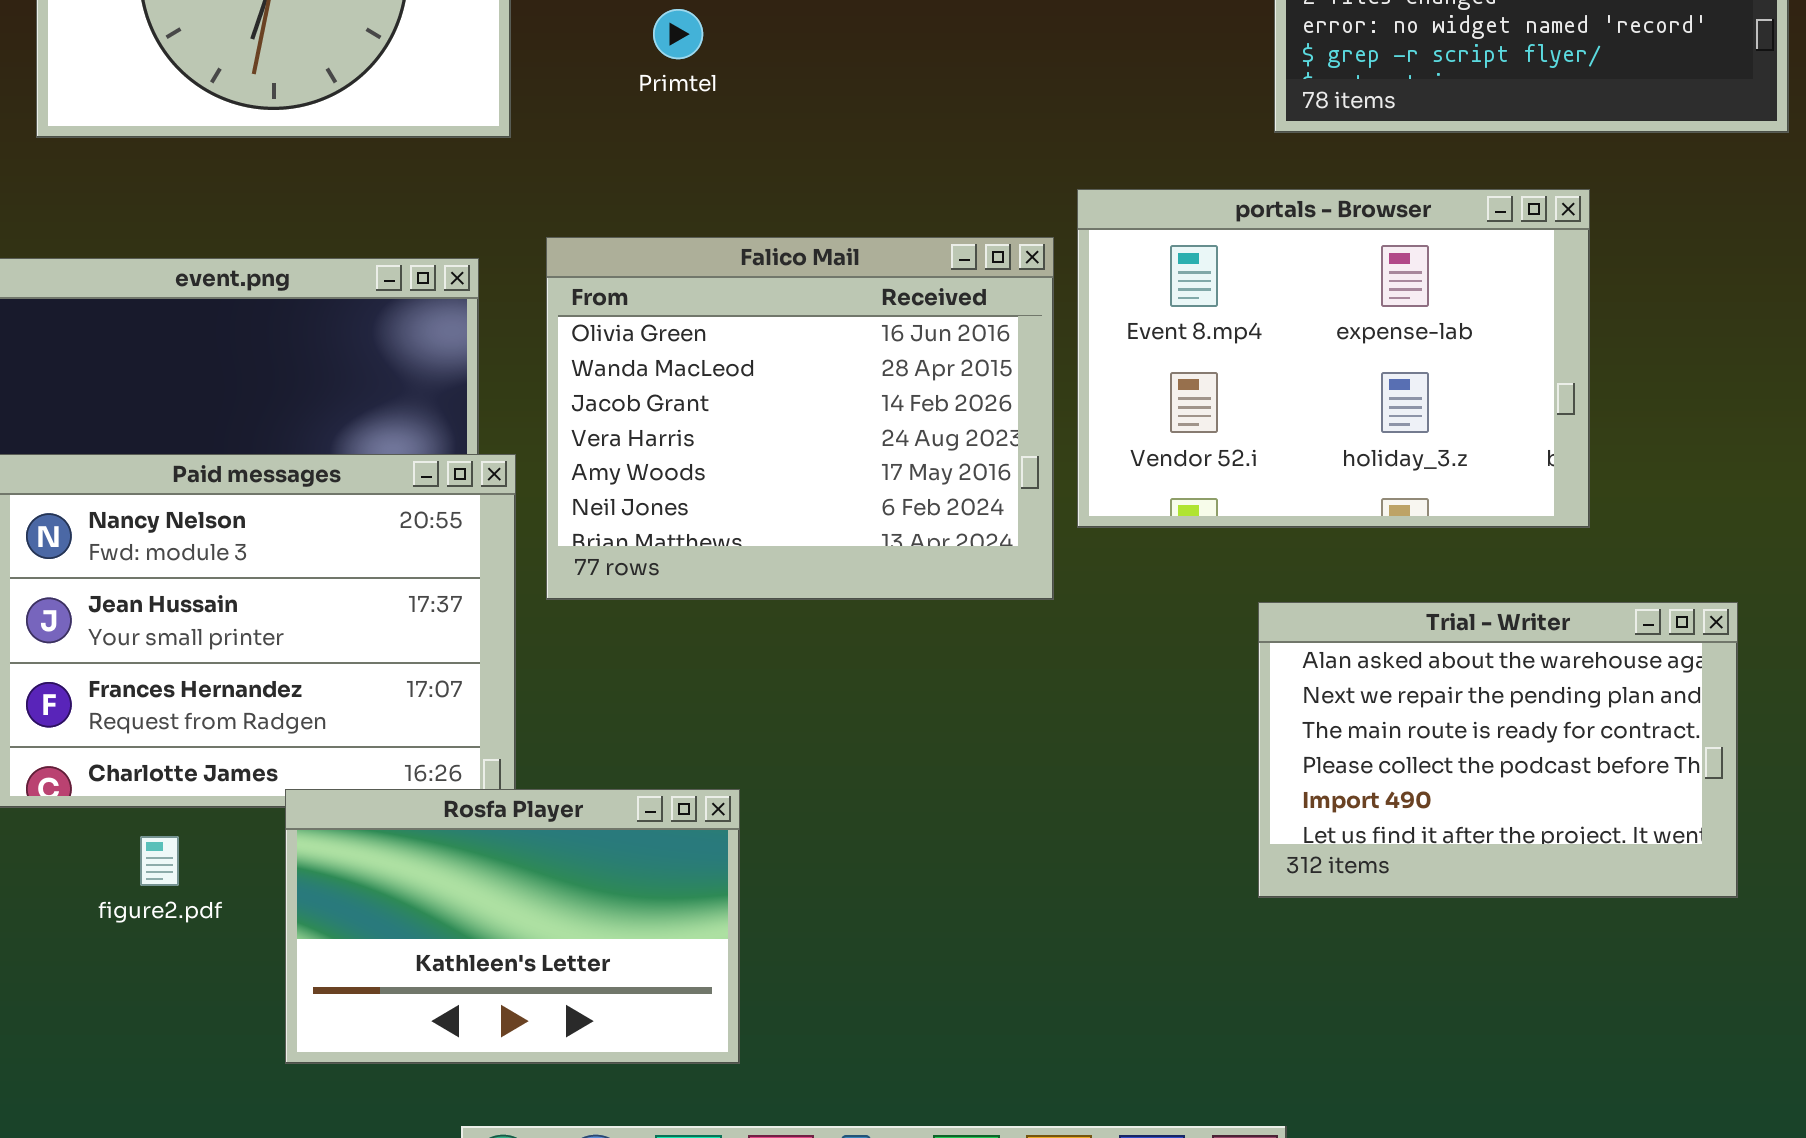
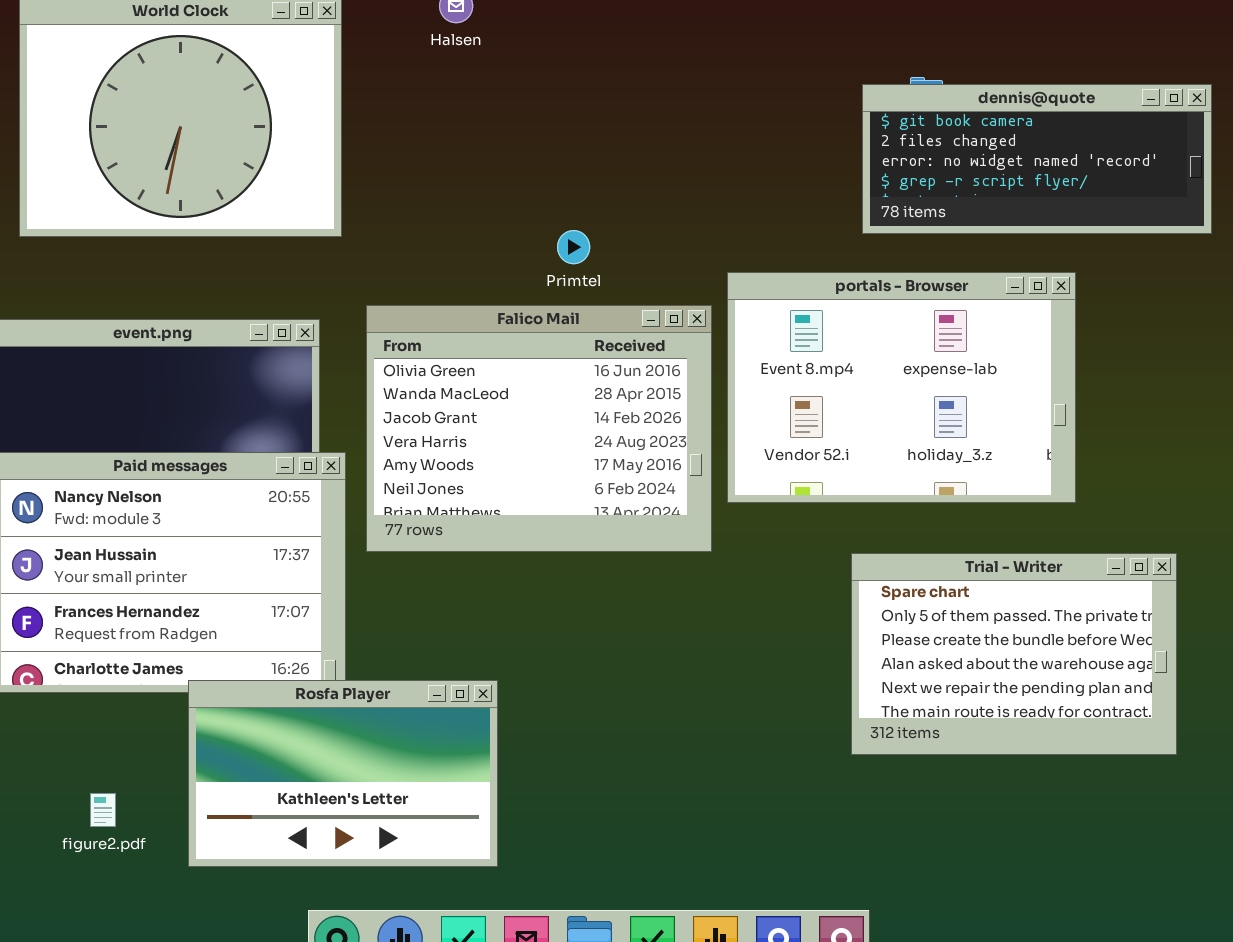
Primtel: [653,9,703,59] -> [557,230,590,264], moved
Trial - Writer: [1258,602,1738,898] -> [851,553,1177,755], scrolled up 3 rows
figure2.pdf: [140,836,179,886] -> [90,793,116,827], moved

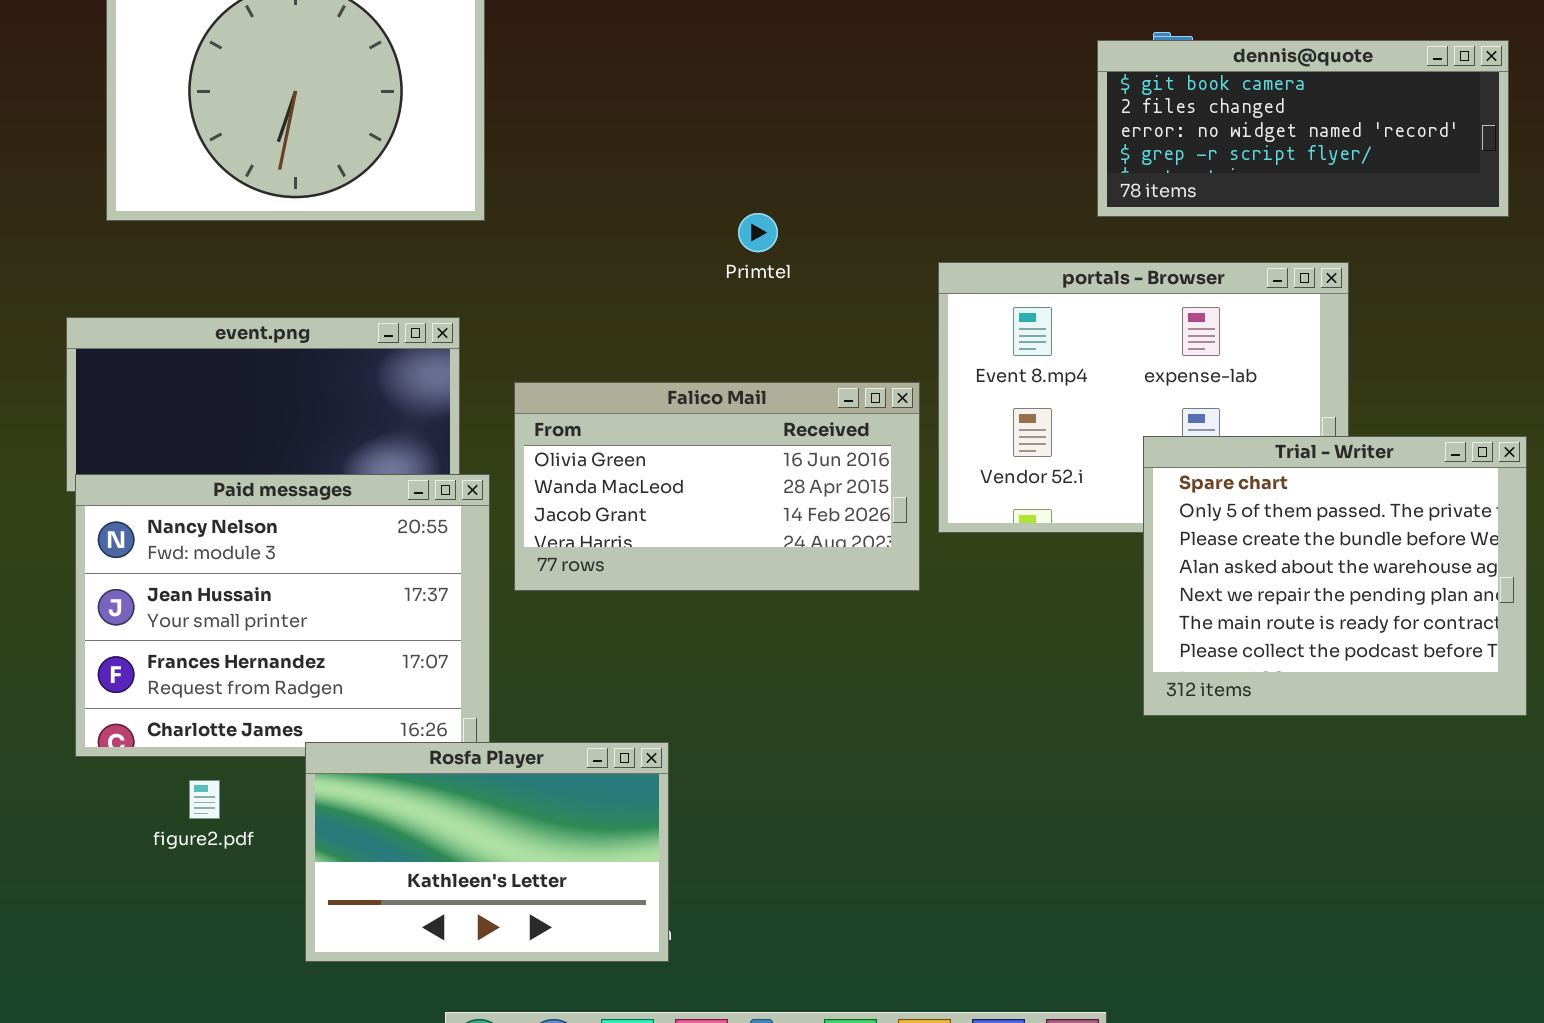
Falico Mail: [366,305,712,552] -> [514,382,920,591], resized
Trial - Writer: [851,553,1177,755] -> [1143,436,1527,716], moved, resized
figure2.pdf: [90,793,116,827] -> [189,780,220,819], moved

